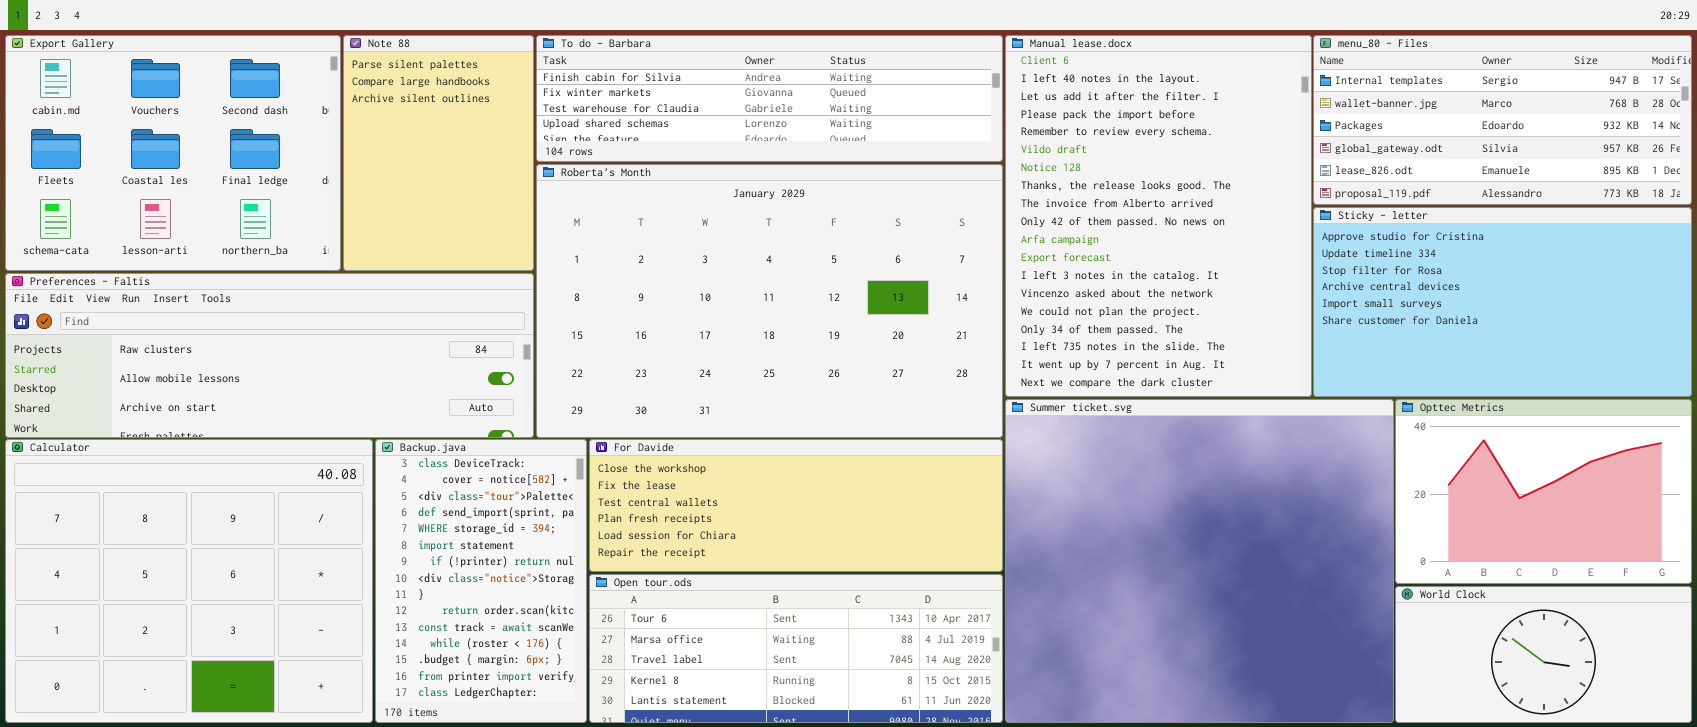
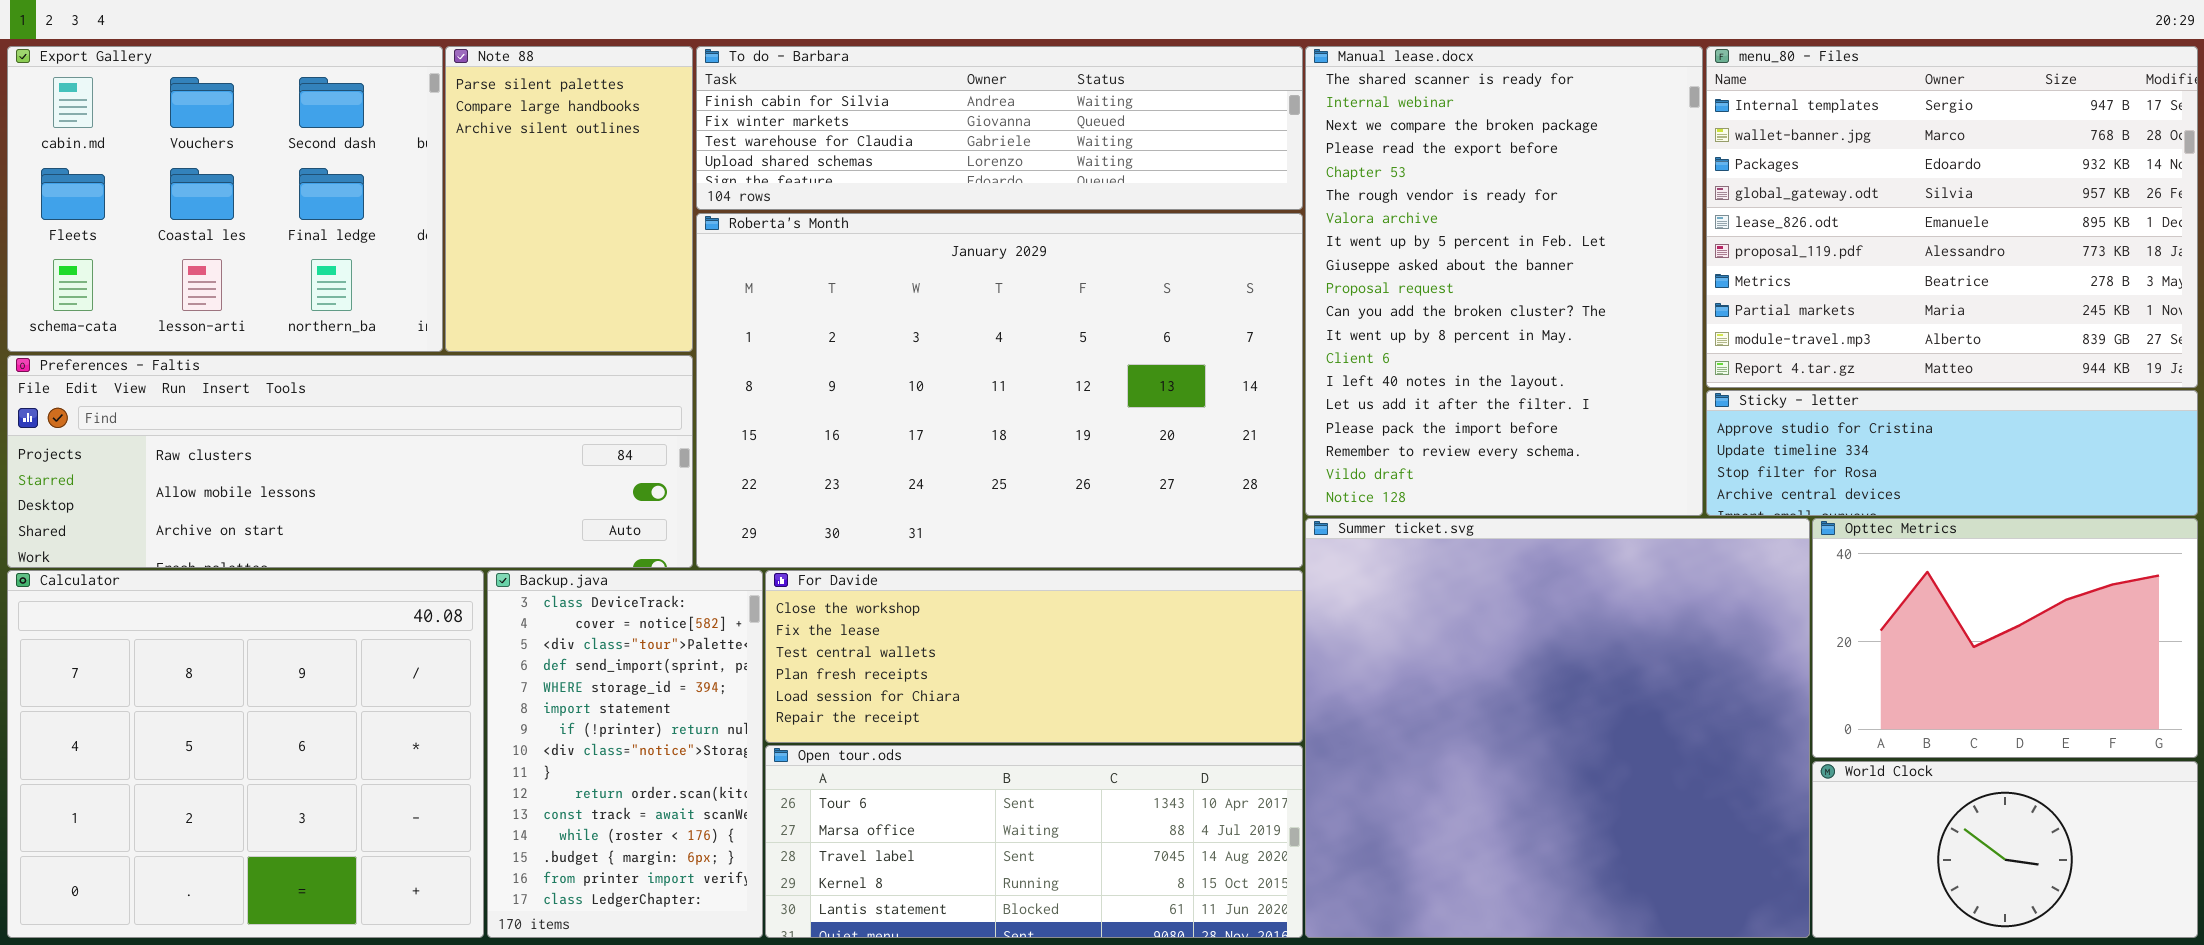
Manual lease.docx: [1005,35,1312,397] -> [1305,46,1703,516], scrolled up 12 rows
menu_80 - Files: [1313,35,1692,205] -> [1706,46,2198,388], resized
Sticky - letter: [1313,207,1692,397] -> [1706,390,2198,516], resized

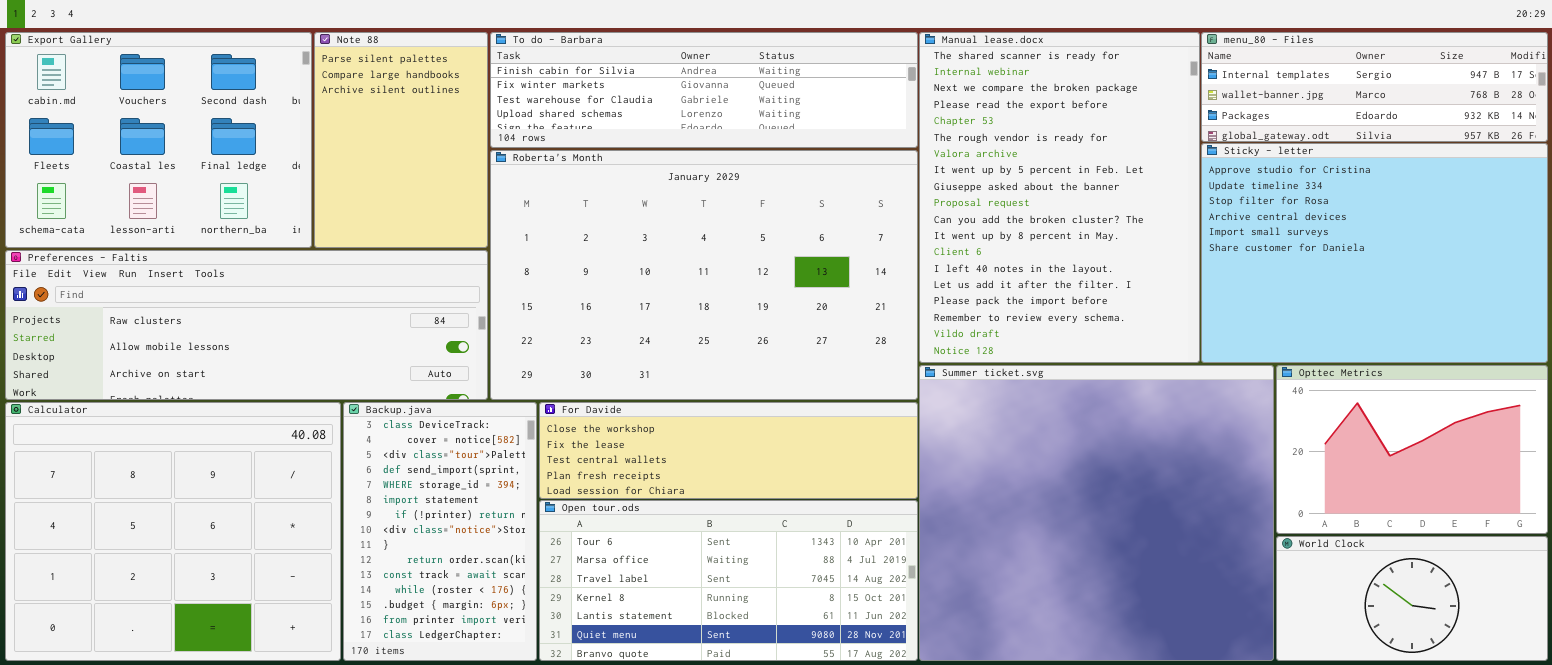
menu_80 - Files: [1706,46,2198,388] -> [1201,32,1548,142], resized
Sticky - letter: [1706,390,2198,516] -> [1201,143,1548,363], resized
For Davide: [765,570,1303,743] -> [539,402,918,499], resized
Open tour.ods: [765,745,1303,938] -> [539,500,918,661], resized

